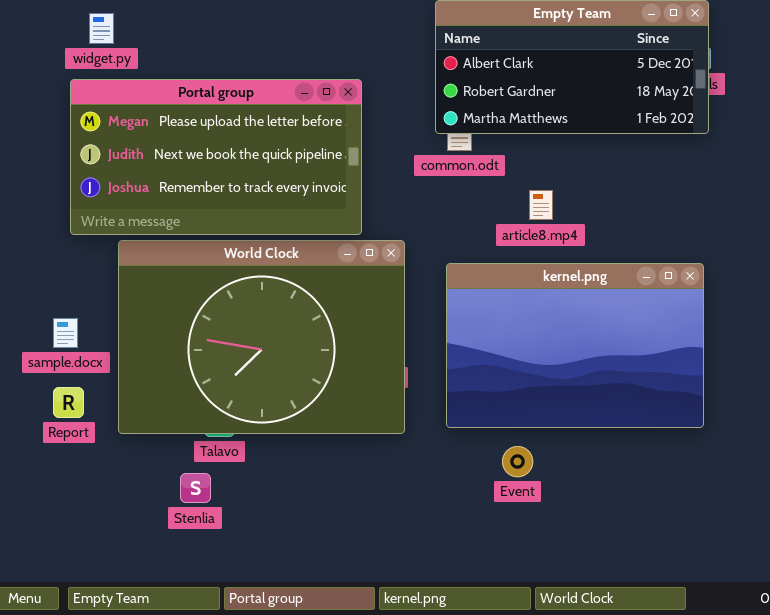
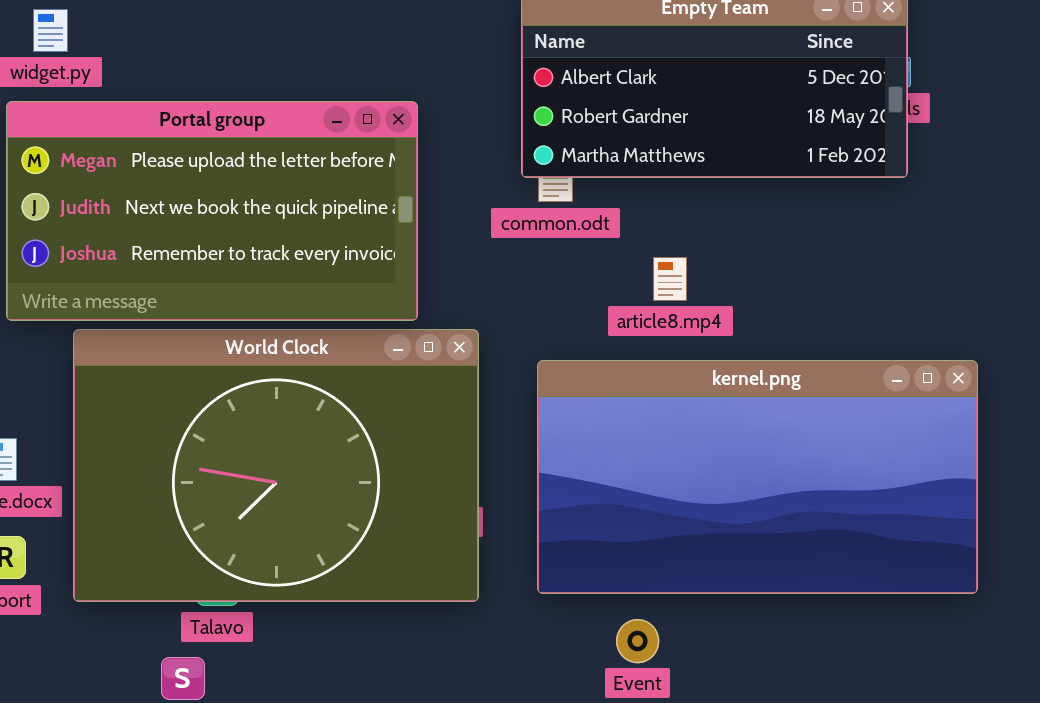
kernel.png: [446,263,704,428] -> [537,360,978,594], resized

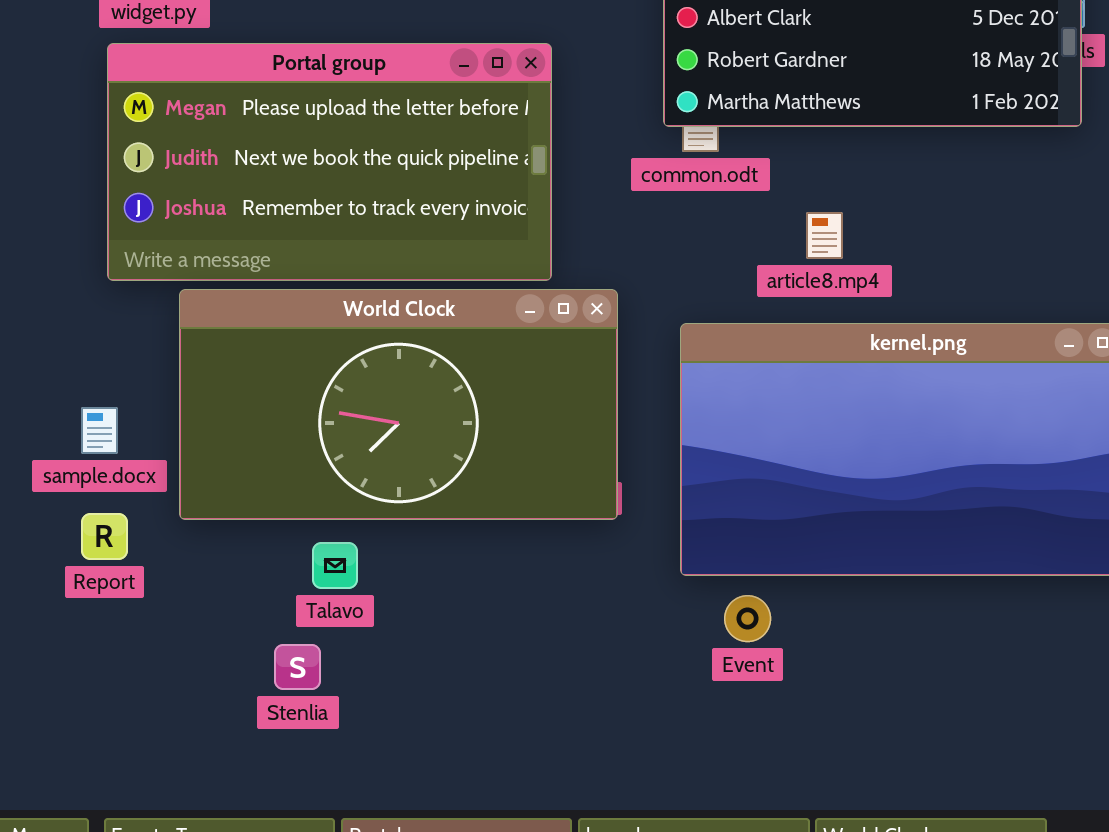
World Clock: [73,329,479,602] -> [179,289,618,520], resized
Event: [616,619,659,663] -> [724,595,771,642], moved

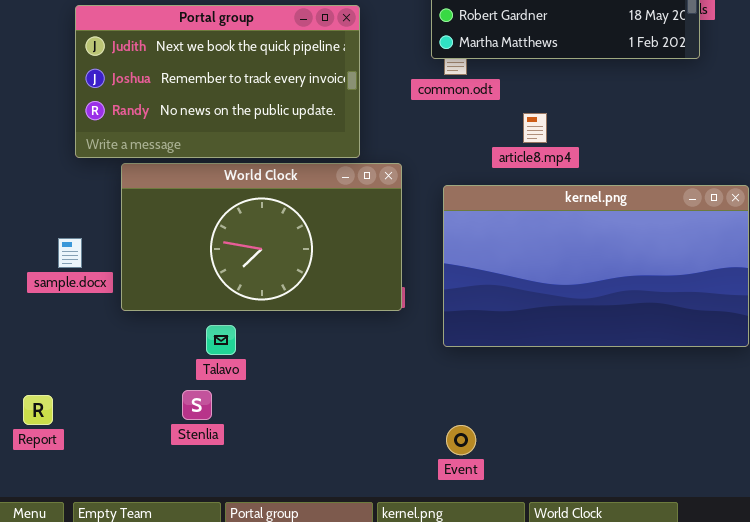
Portal group: [107,43,552,281] -> [75,5,360,158], scrolled down 1 row
Report: [81,513,128,560] -> [23,395,53,425], moved
Event: [724,595,771,642] -> [446,425,476,455], moved

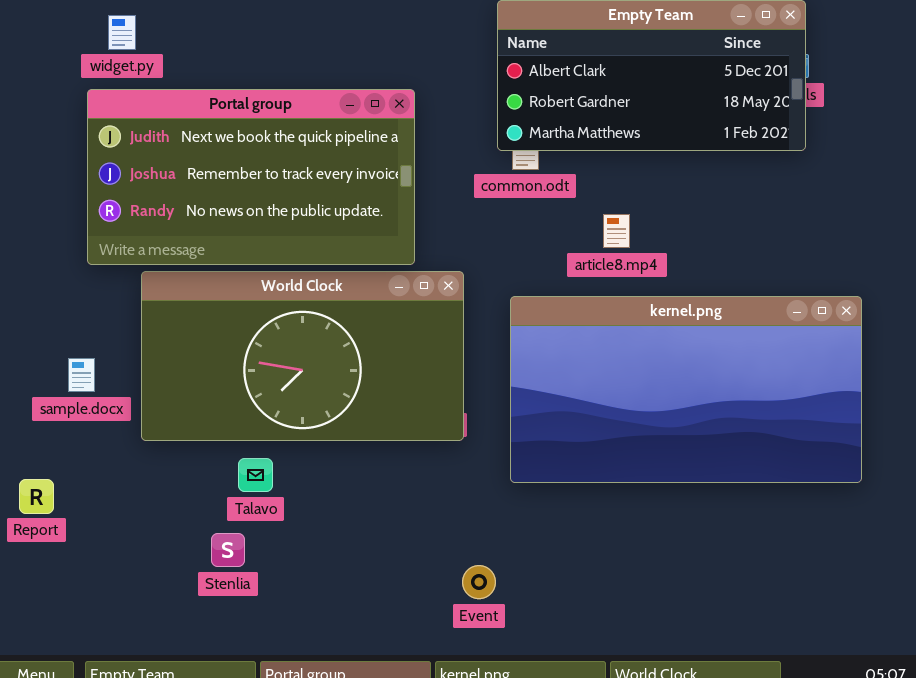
Report: [23,395,53,425] -> [19,479,54,514], moved
Event: [446,425,476,455] -> [462,565,496,599], moved

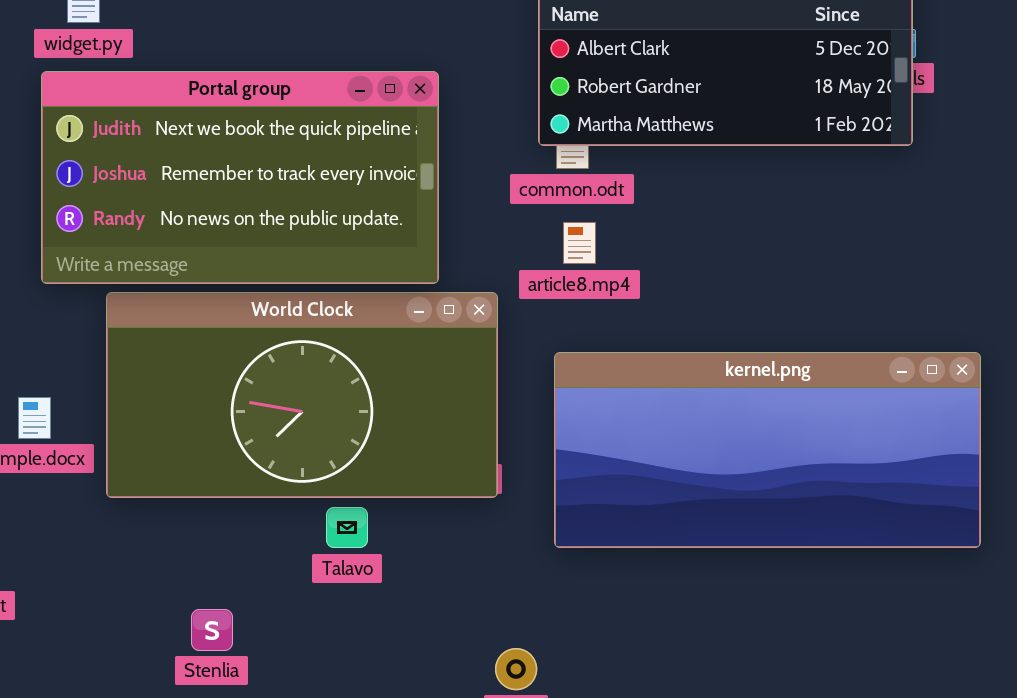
article8.mp4: [603,214,630,248] -> [563,222,596,264], moved
kernel.png: [510,296,862,483] -> [554,352,981,548], resized
Talavo: [238,458,273,492] -> [326,507,368,548], moved

